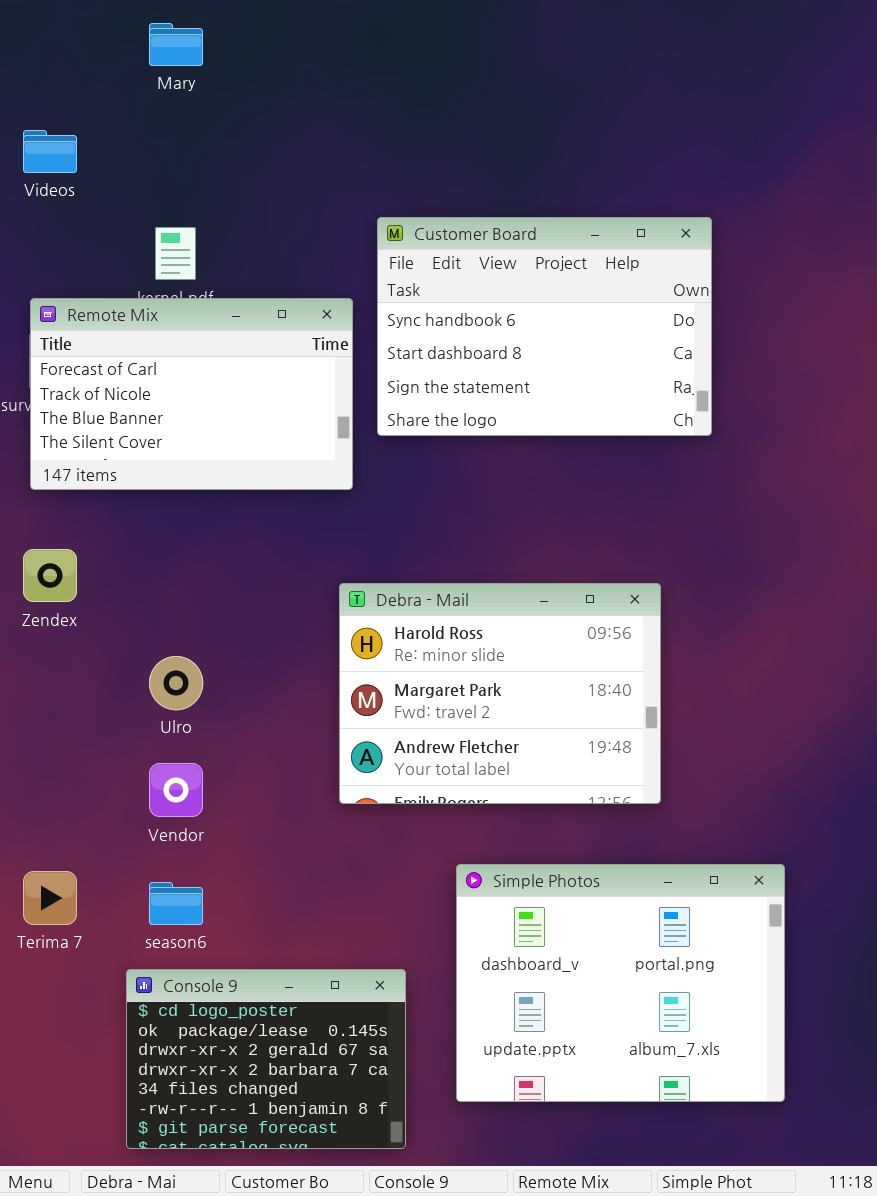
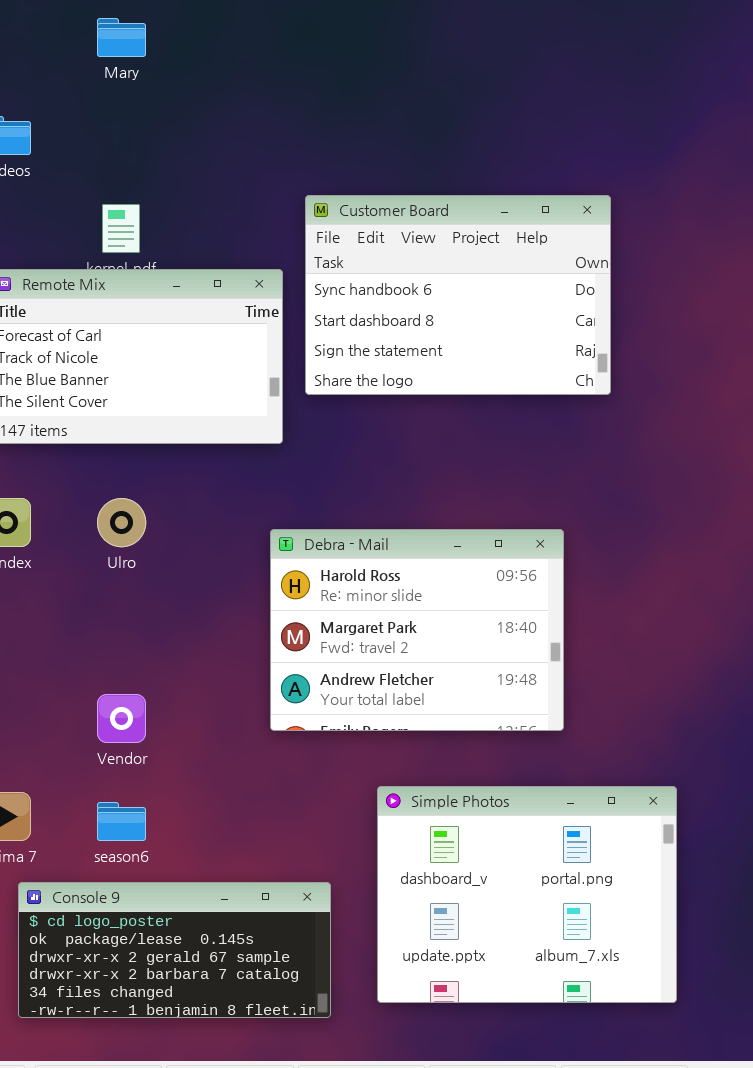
Ulro: [149,656,203,710] -> [97,498,146,547], moved
Console 9: [126,969,406,1149] -> [18,882,331,1018], resized

